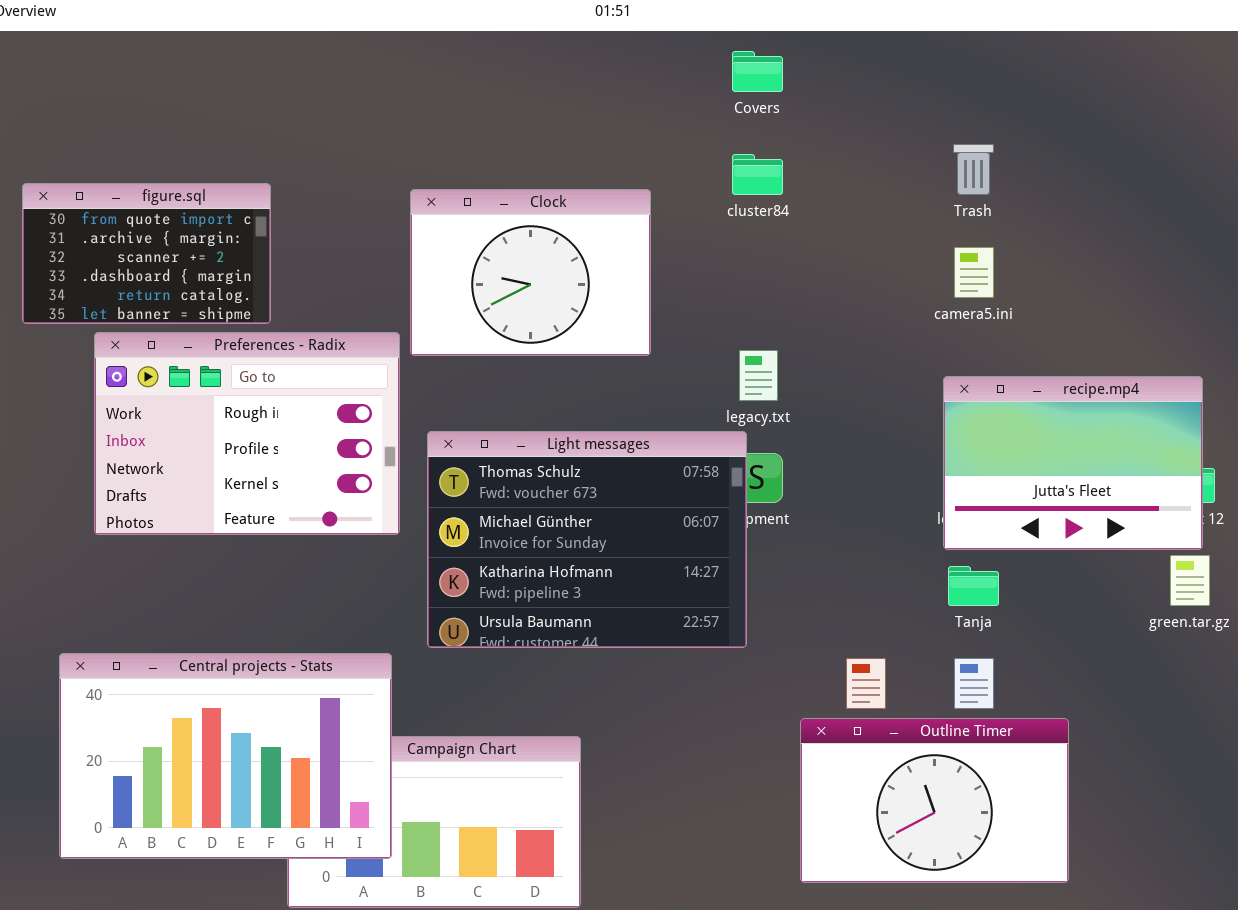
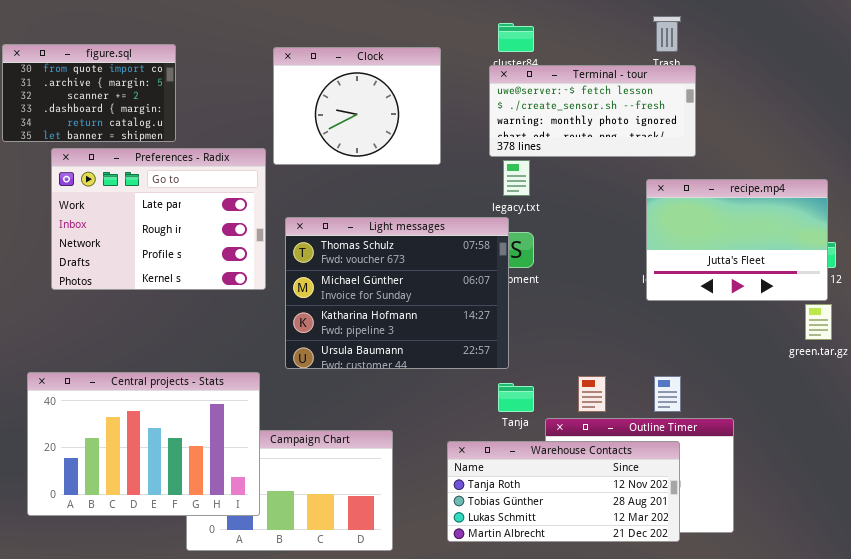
Terminal - tour: none -> [489,65,696,157], opened
Preferences - Radix: [94,332,400,535] -> [51,148,266,290], scrolled up 1 row
Tanja: [948,566,999,606] -> [498,383,534,412], moved
Warehouse Contacts: none -> [447,441,680,542], opened

